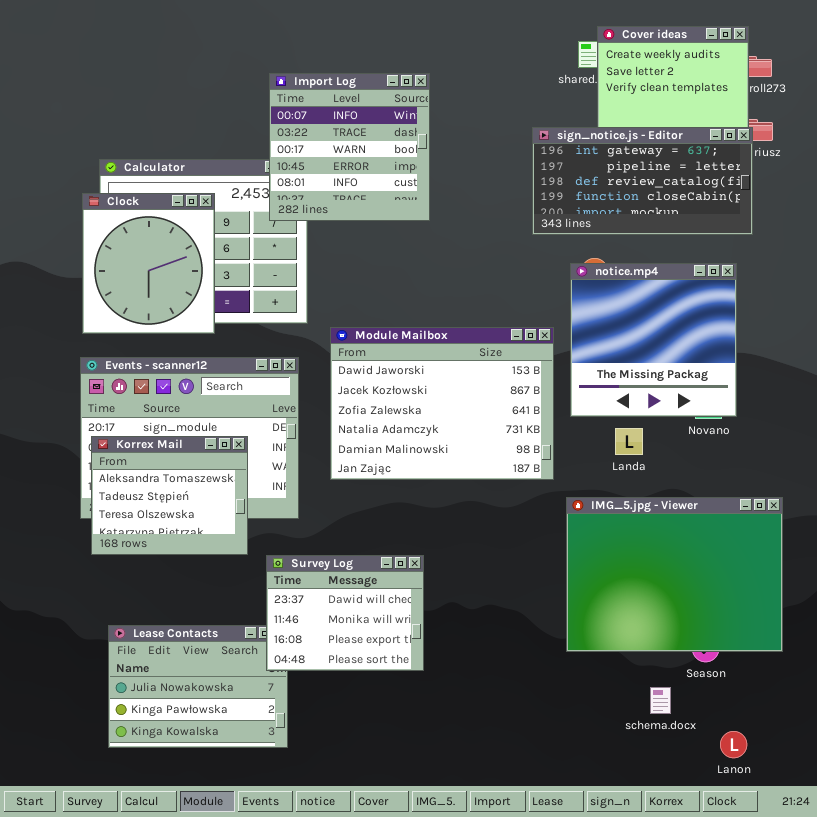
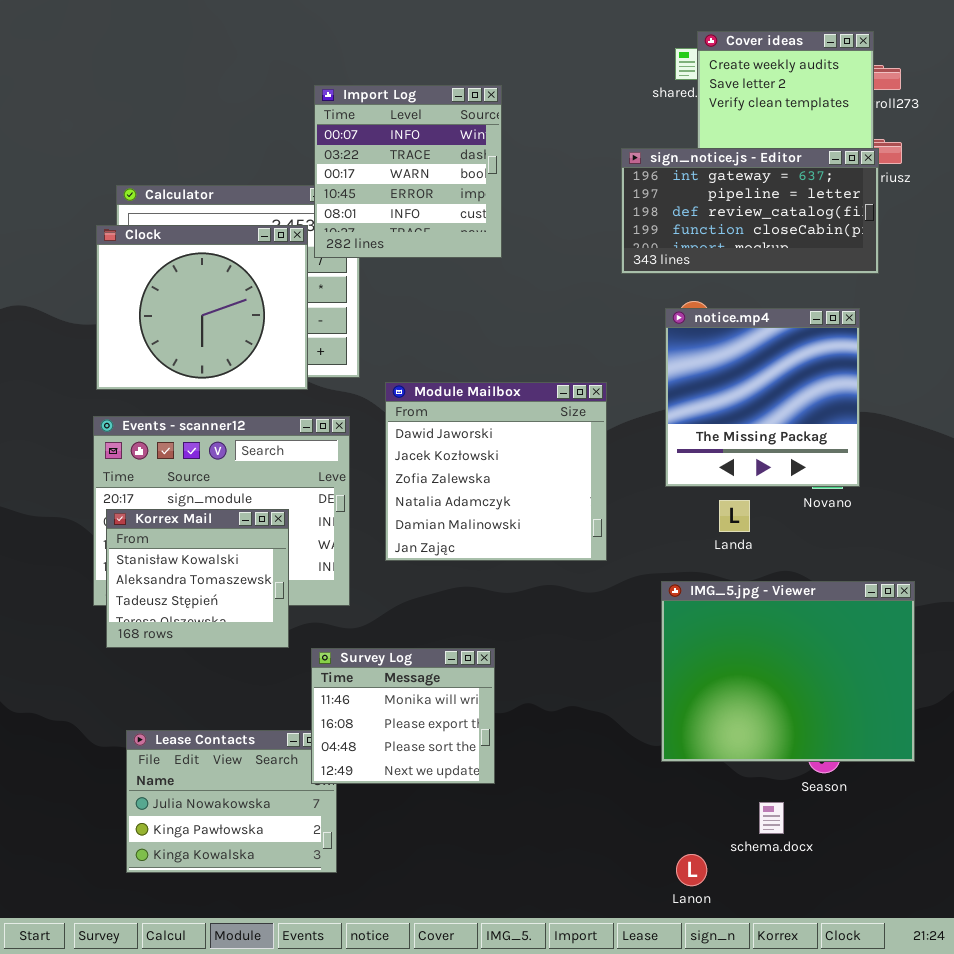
Clock: [82,193,215,334] -> [96,225,308,390], resized
Module Mailbox: [330,327,554,480] -> [385,382,607,561], resized
Korrex Mail: [91,436,248,555] -> [106,509,289,648], scrolled up 1 row
Survey Log: [266,555,424,671] -> [311,648,495,784], scrolled down 1 row
Lanon: [720,731,747,758] -> [676,854,707,886], moved

